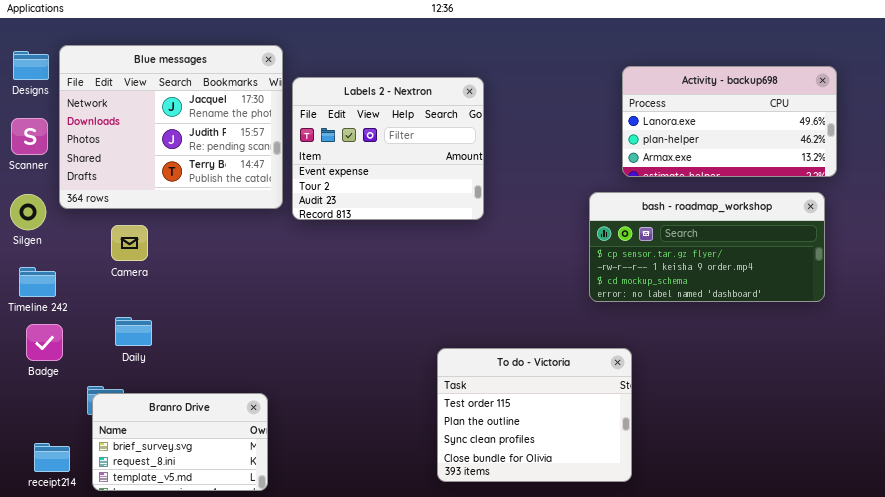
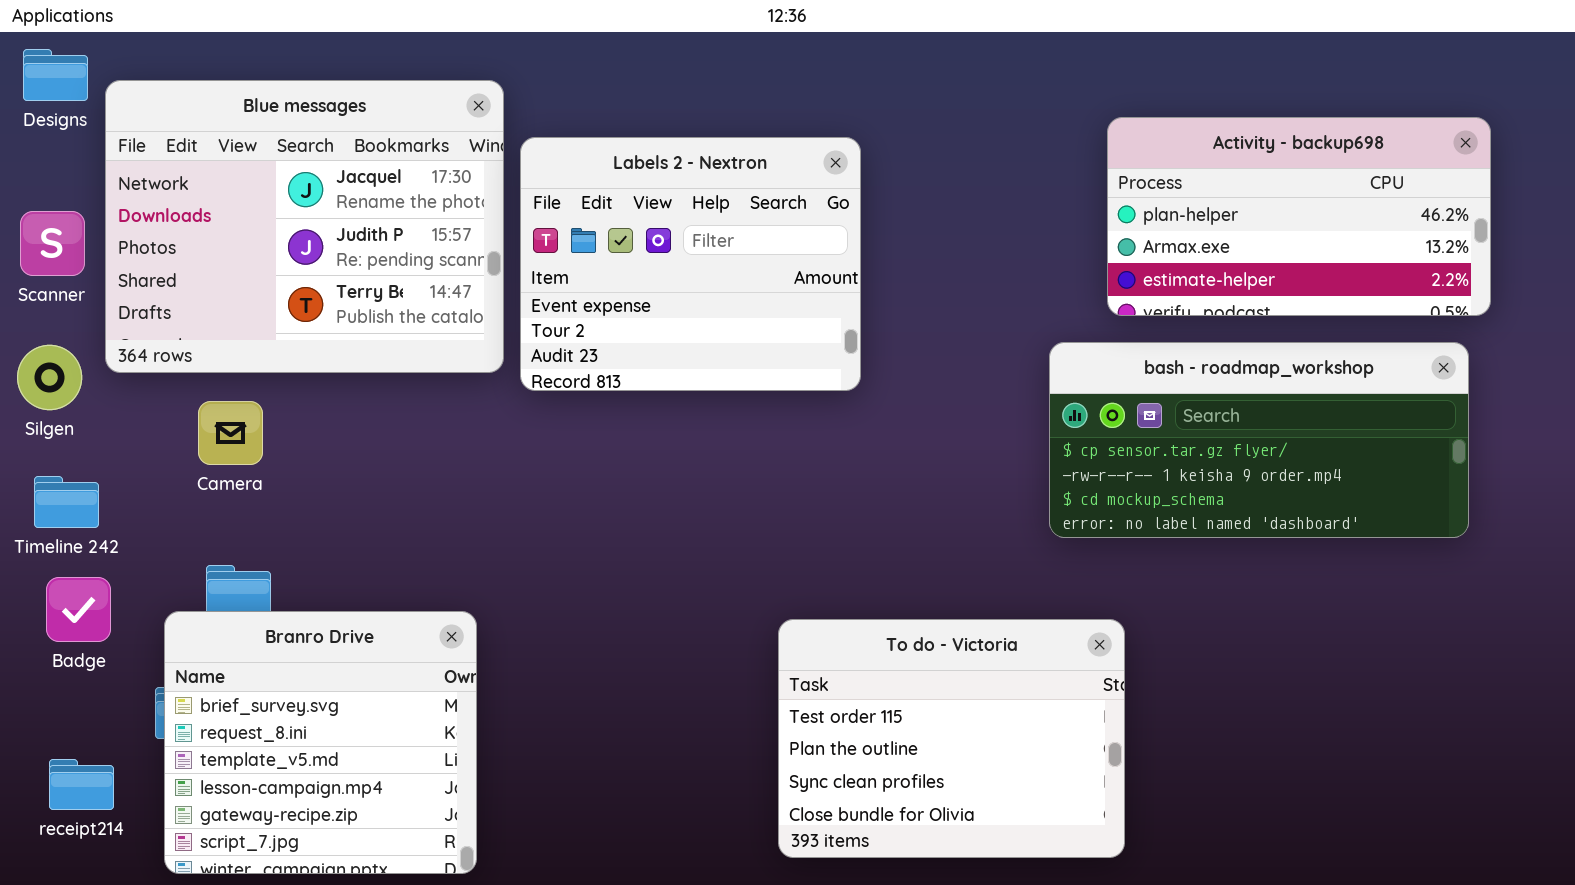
Designs: [13,51,49,80] -> [23,49,88,101], moved
Activity - backup698: [622,66,837,177] -> [1107,117,1491,316], scrolled down 1 row
Branro Drive: [92,393,268,491] -> [164,611,477,874], resized
receipt214: [34,443,70,472] -> [49,759,114,810], moved

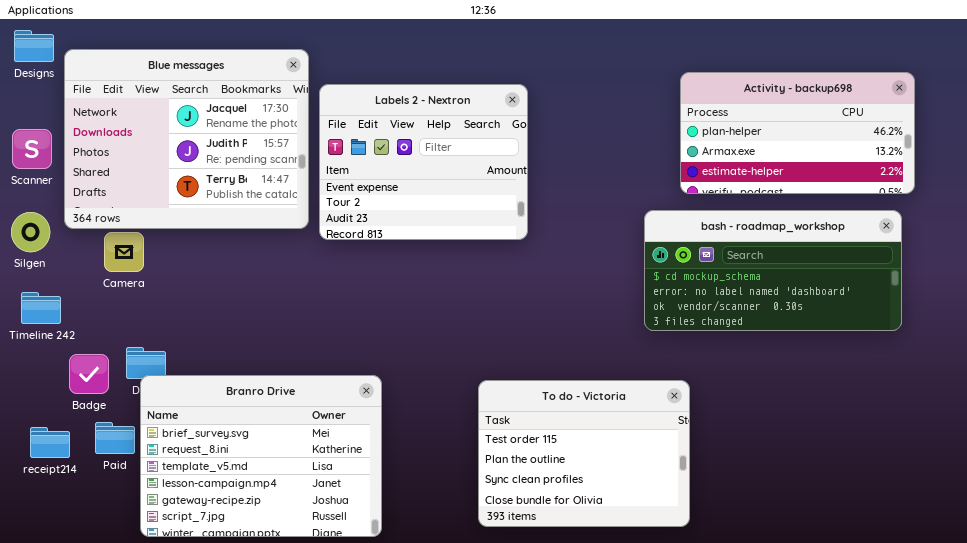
bash - roadmap_workshop: [1049,342,1469,538] -> [644,210,902,331], scrolled down 2 rows
Camera: [198,401,263,465] -> [104,232,144,272], moved
Badge: [46,577,111,642] -> [69,354,109,394], moved
Branro Drive: [164,611,477,874] -> [140,375,382,537], moved, resized
receipt214: [49,759,114,810] -> [30,427,70,458], moved

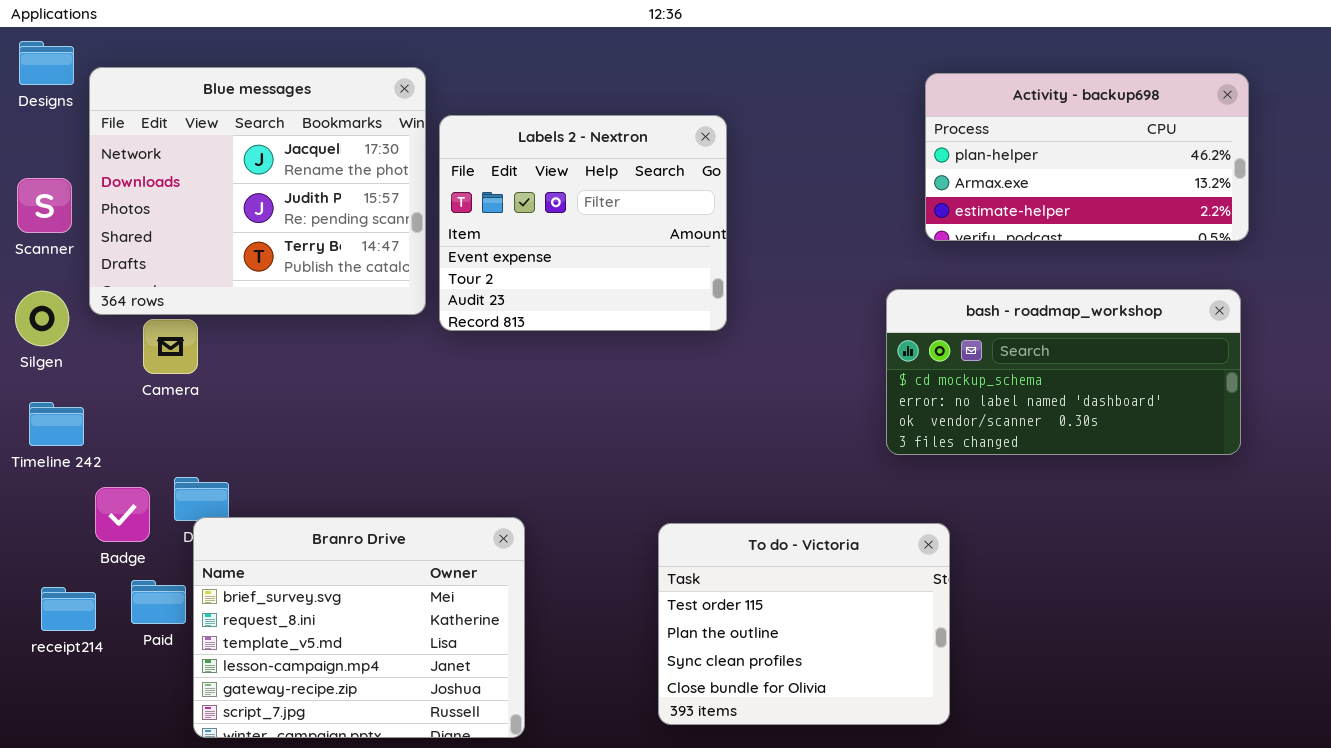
Activity - backup698: [680,72,915,194] -> [925,73,1249,241], moved

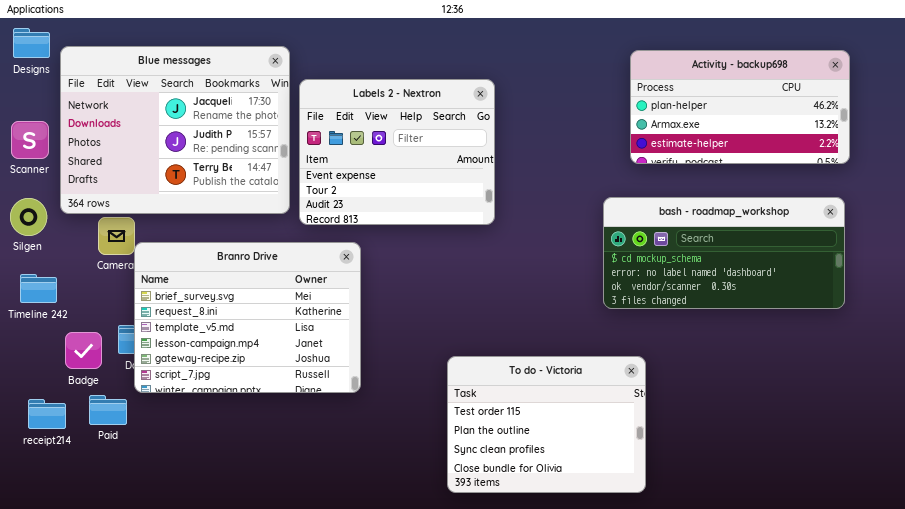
Branro Drive: [193,517,525,738] -> [134,242,361,393], moved

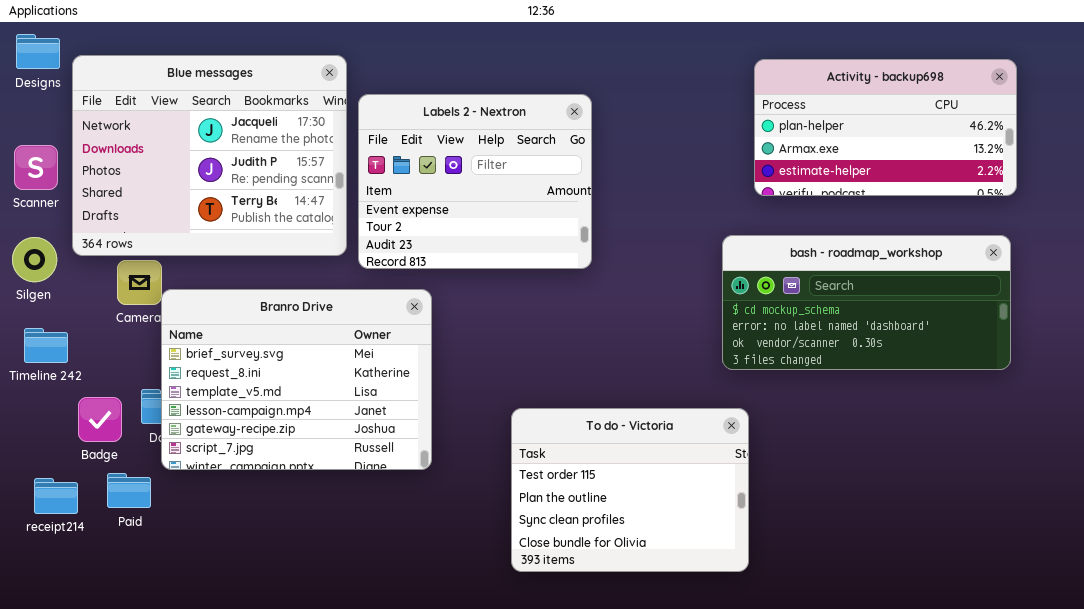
To do - Victoria: [447,356,646,493] -> [511,408,749,572], moved

